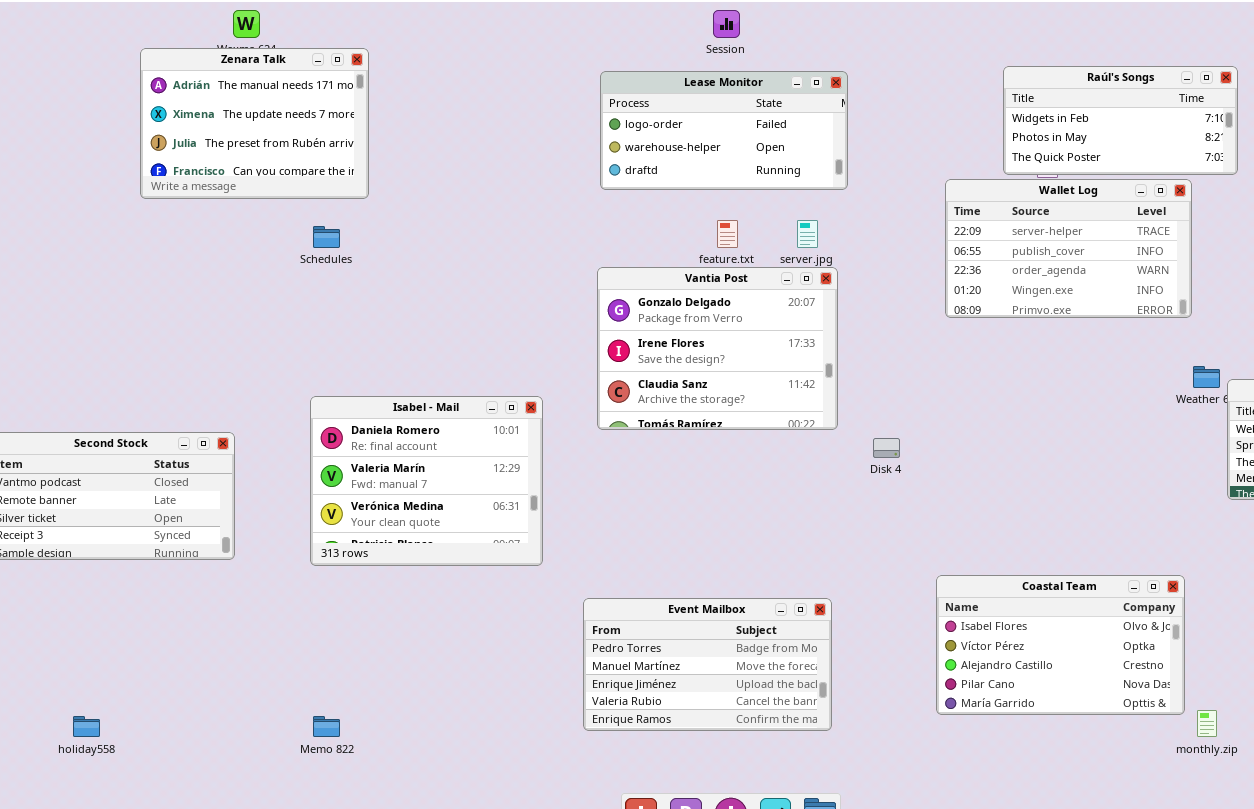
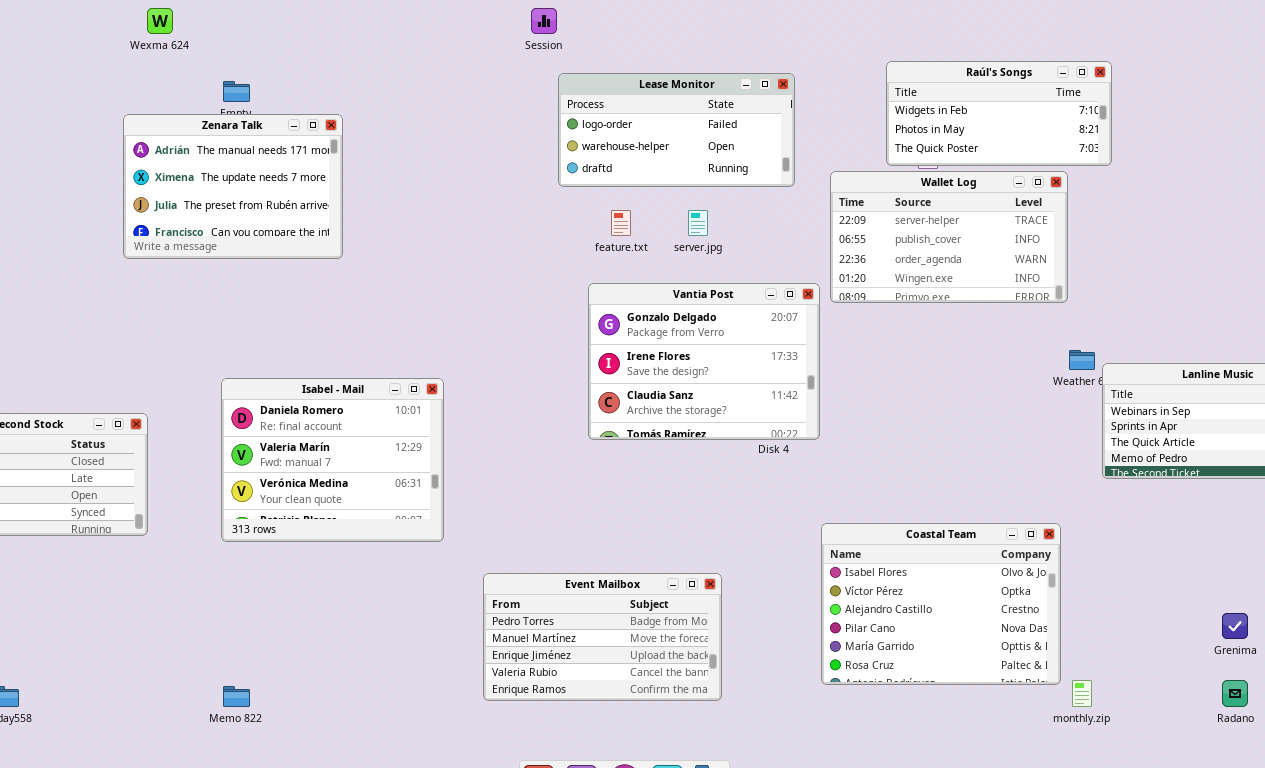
Session: [713,10,740,38] -> [531,8,557,34], moved
Zenara Talk: [140,48,369,199] -> [123,114,343,259], moved
Lease Monitor: [600,71,848,190] -> [558,73,795,187], moved
Vantia Post: [597,267,838,430] -> [588,283,820,440], moved
Coastal Team: [936,575,1185,715] -> [821,523,1061,685], resized

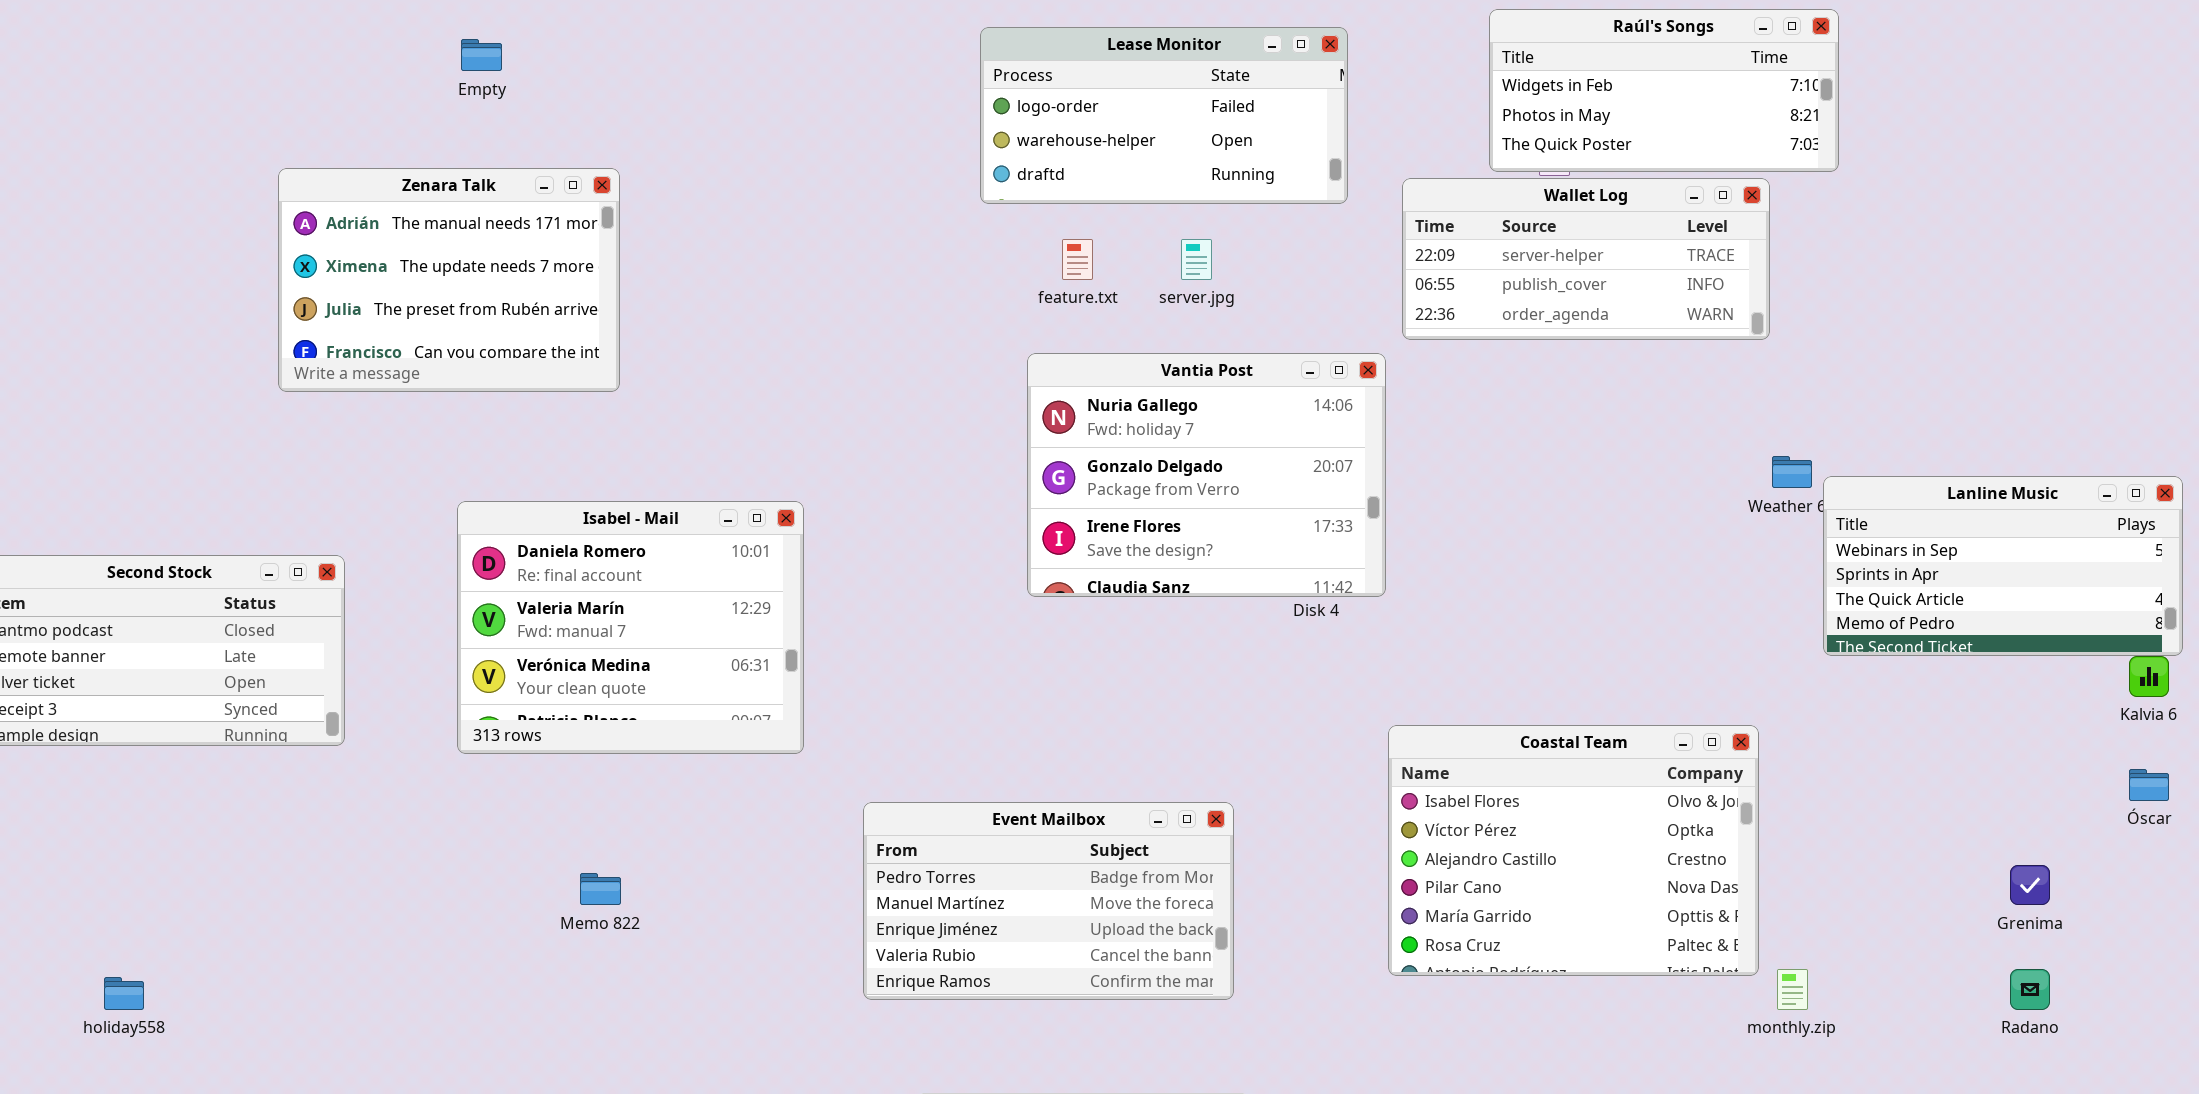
Zenara Talk: [123,114,343,259] -> [278,168,620,392], moved
Wallet Log: [830,171,1068,303] -> [1402,178,1770,340], resized
Vantia Post: [588,283,820,440] -> [1027,353,1386,597], scrolled up 1 row
Memo 822: [223,686,250,707] -> [580,873,621,905], moved

